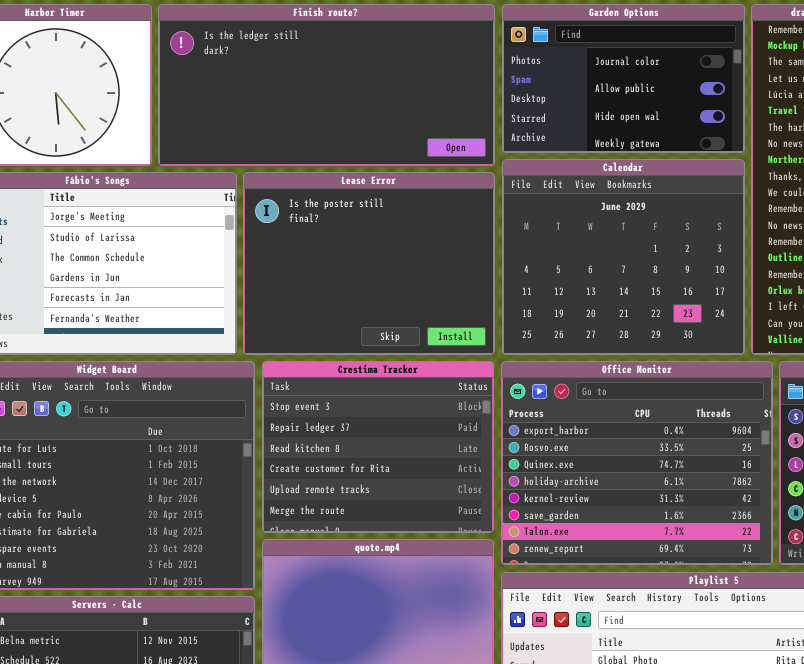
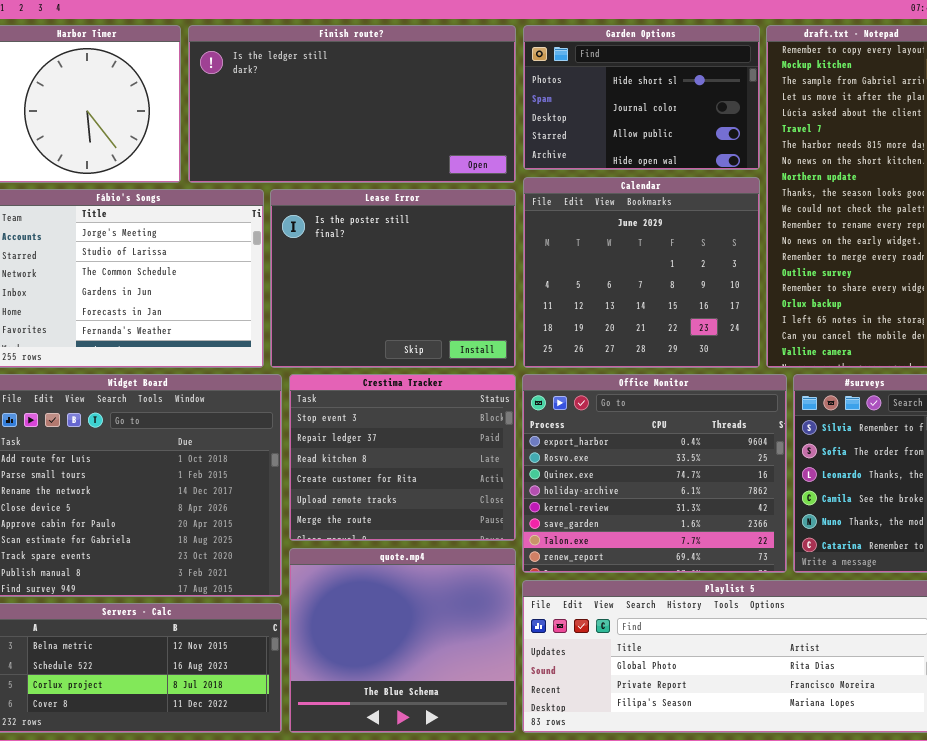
Garden Options: [502,4,745,153] -> [523,25,760,170], scrolled up 1 row

